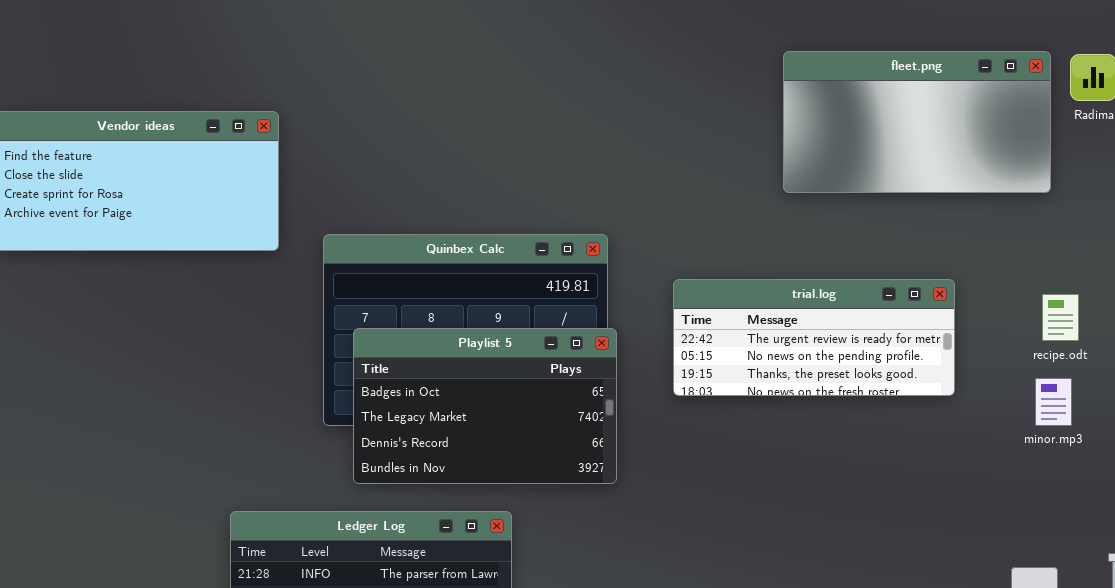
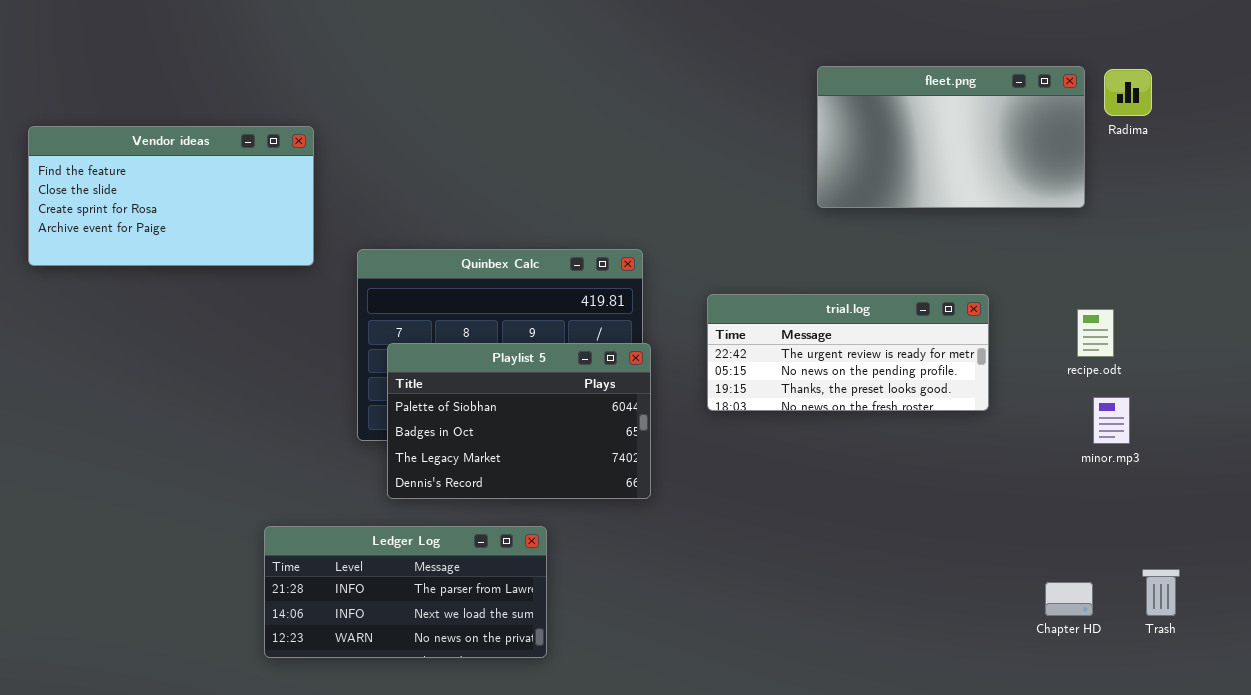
Playlist 5: [353,328,617,484] -> [387,343,651,499], scrolled up 1 row
minor.mp3: [1035,378,1072,426] -> [1093,397,1130,444], moved

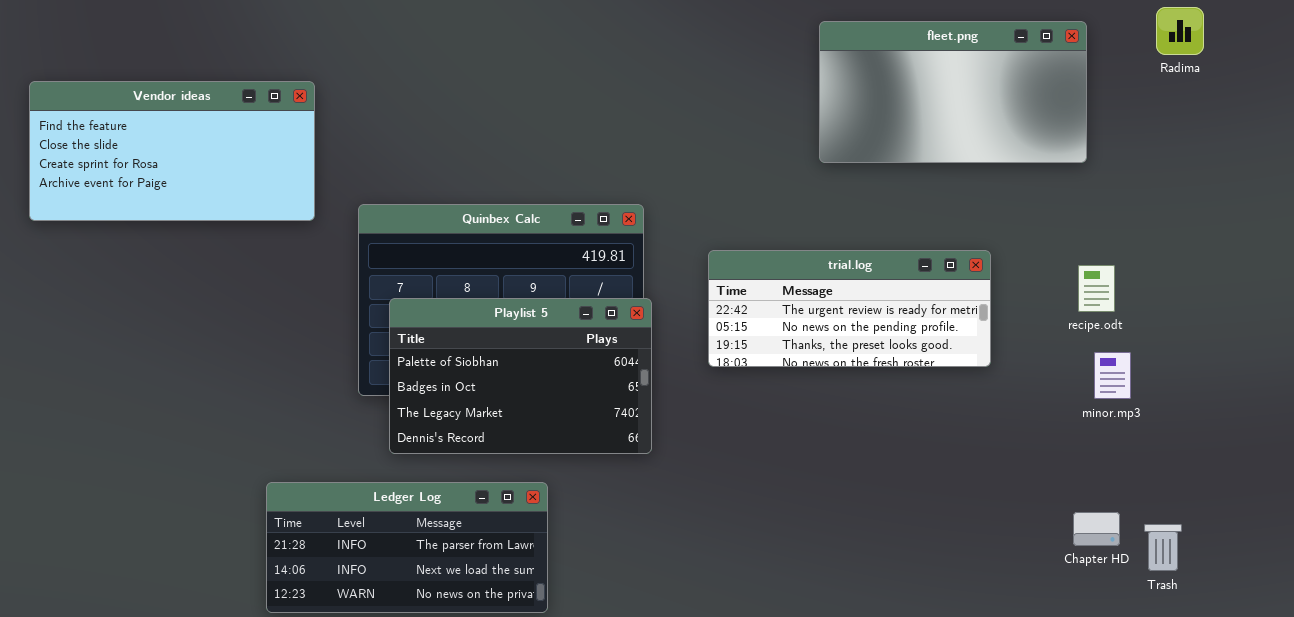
Radima: [1104,69,1152,116] -> [1156,7,1204,55], moved
Chapter HD: [1045,582,1093,616] -> [1073,512,1120,546], moved

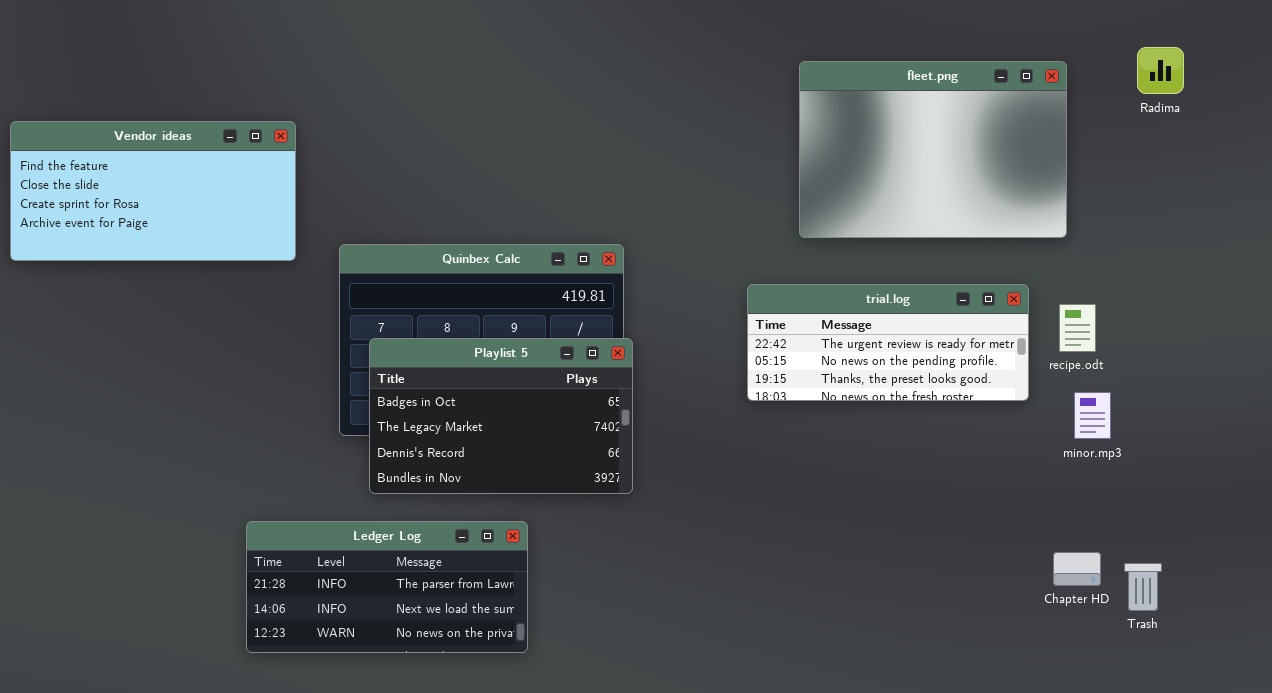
fleet.png: [819,21,1087,163] -> [799,61,1067,238], resized
trial.log: [708,250,991,367] -> [747,284,1029,401], moved
Playlist 5: [389,298,652,454] -> [369,338,633,494], scrolled down 1 row

